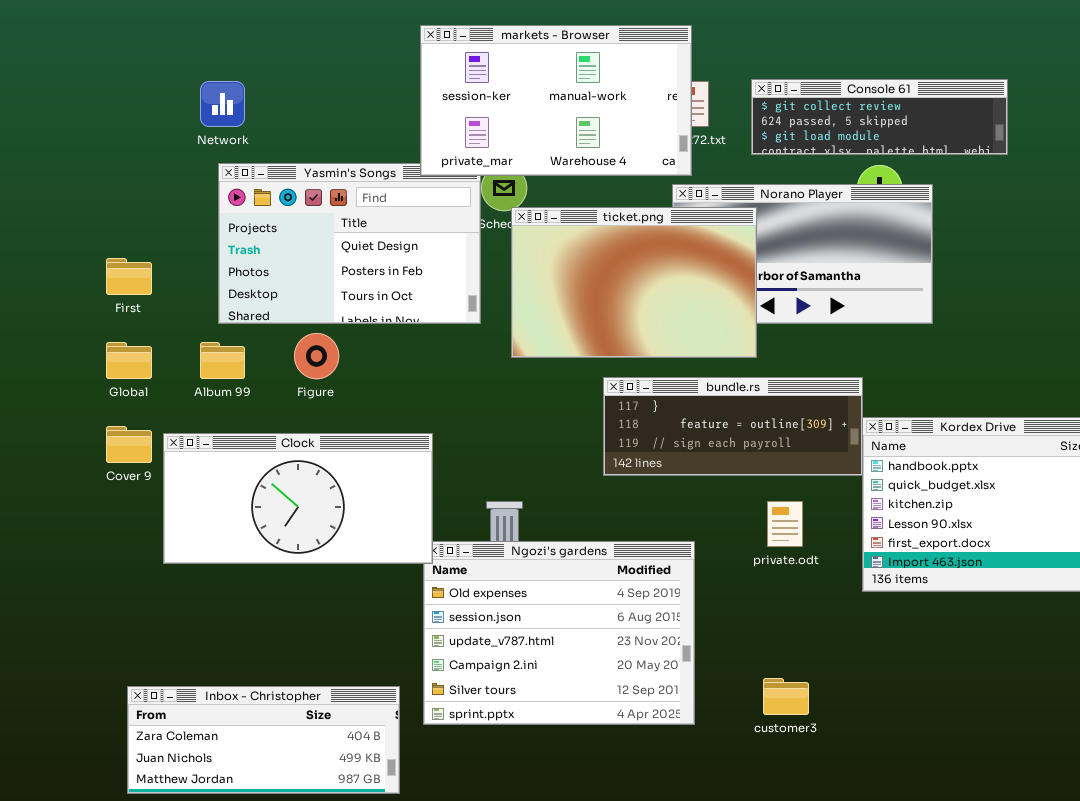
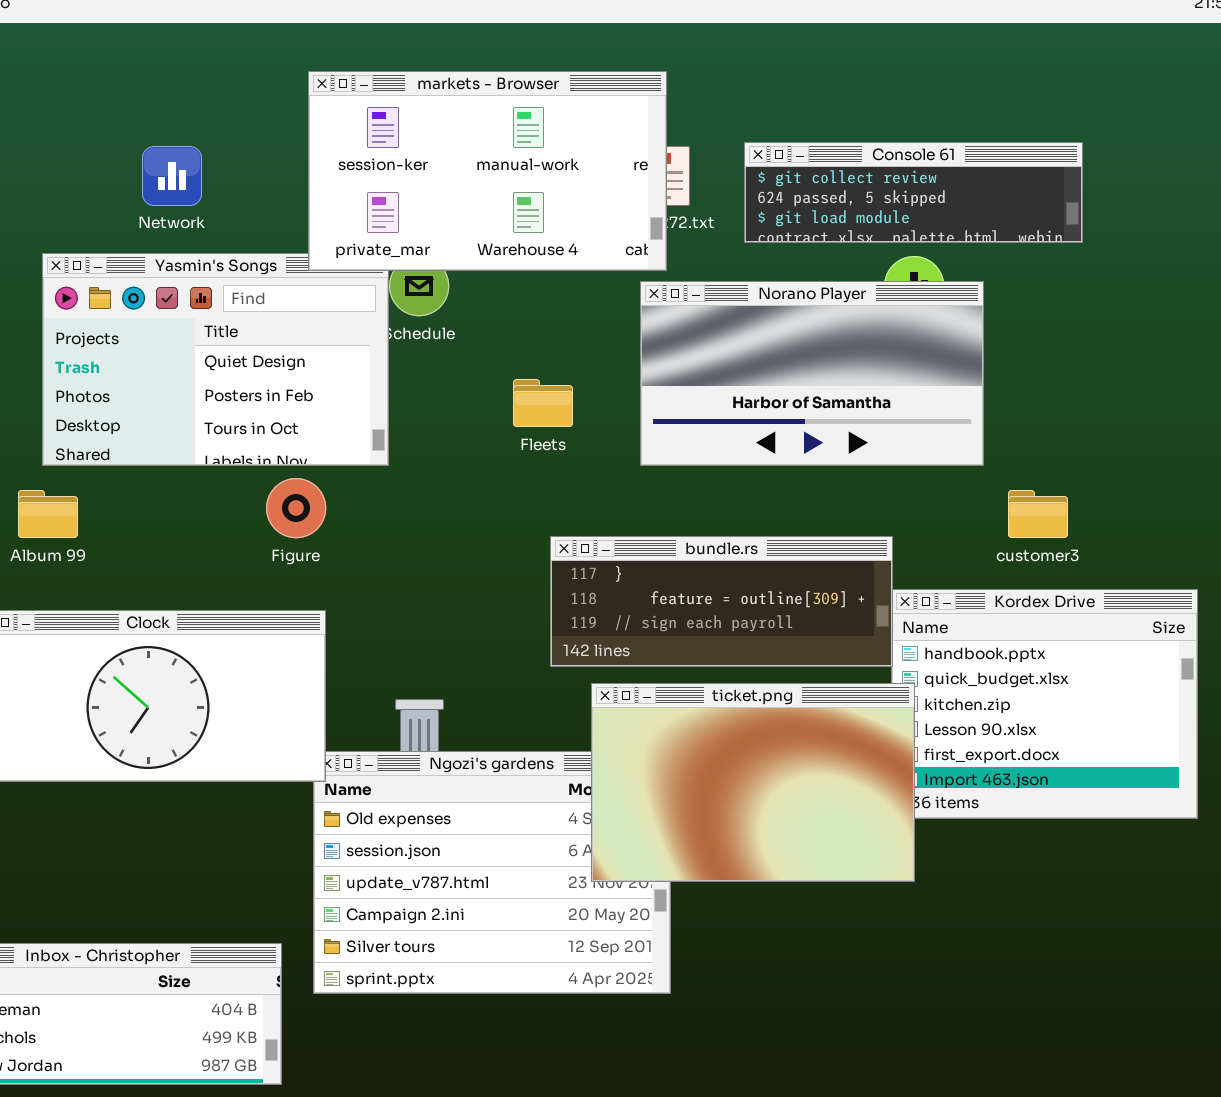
Network: [200,81,245,127] -> [142,146,202,206], moved
ticket.png: [511,207,757,358] -> [591,683,915,882], moved
Figure: [294,333,339,379] -> [266,478,326,538], moved
customer3: [763,678,809,715] -> [1008,490,1068,538], moved

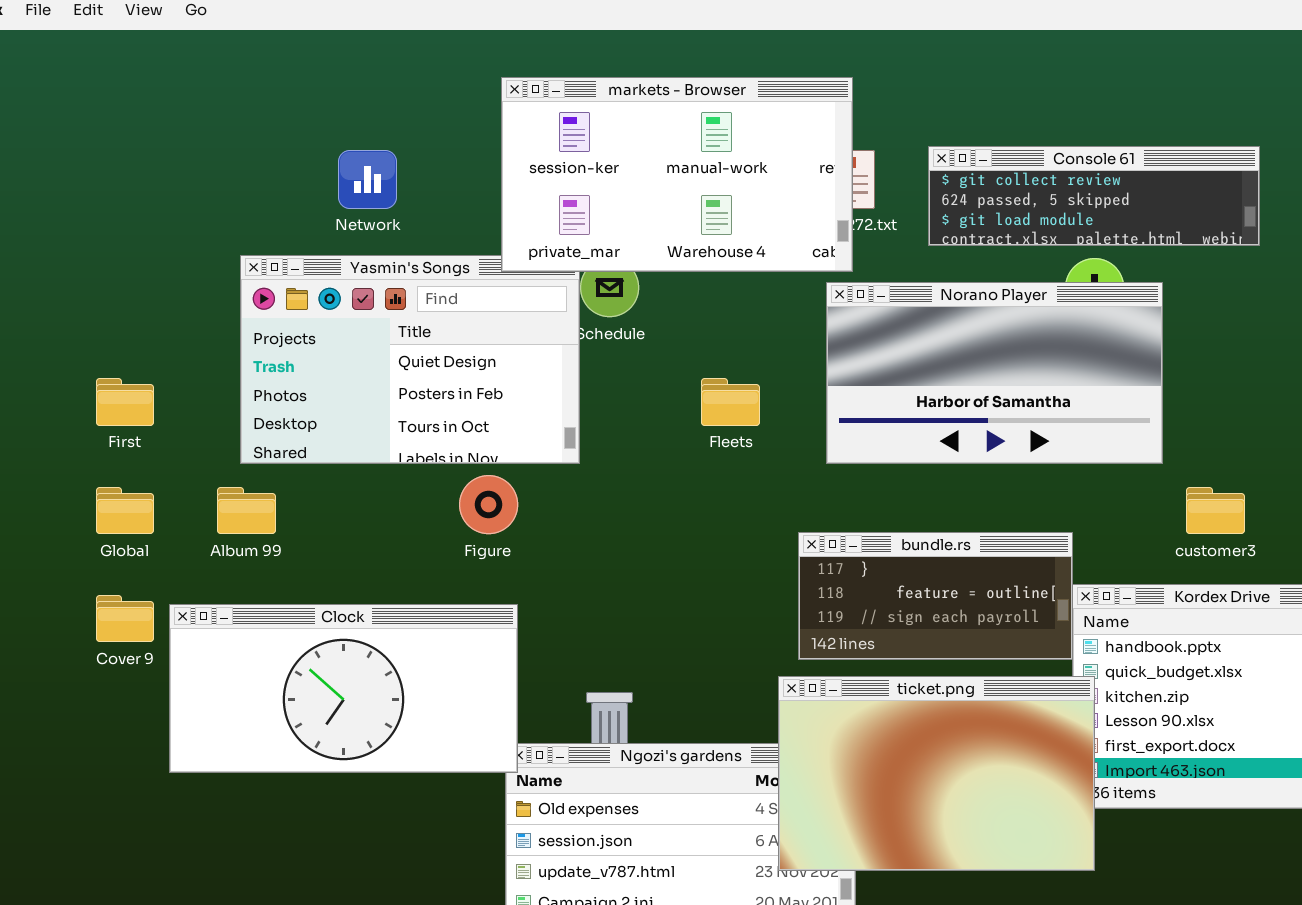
bundle.rs: [550,536,893,667] -> [798,532,1073,660], resized

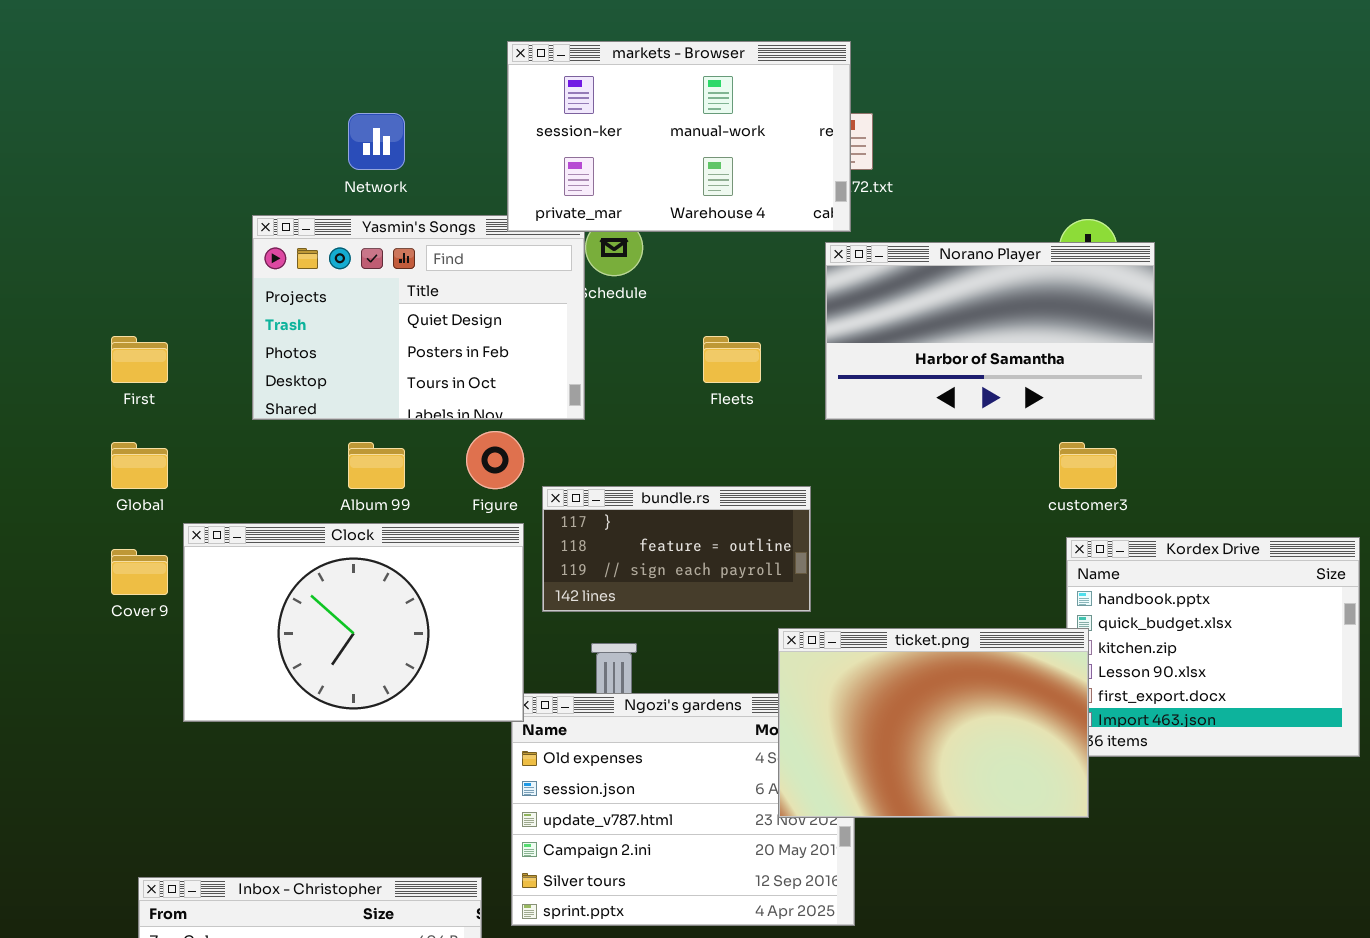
Console 61: [928,146,1260,246] -> none, closed
Album 99: [217,487,276,534] -> [348,442,405,489], moved
customer3: [1186,487,1245,534] -> [1059,442,1117,489], moved
bundle.rs: [798,532,1073,660] -> [542,486,811,612], moved
Clock: [169,604,518,773] -> [183,523,524,722], resized

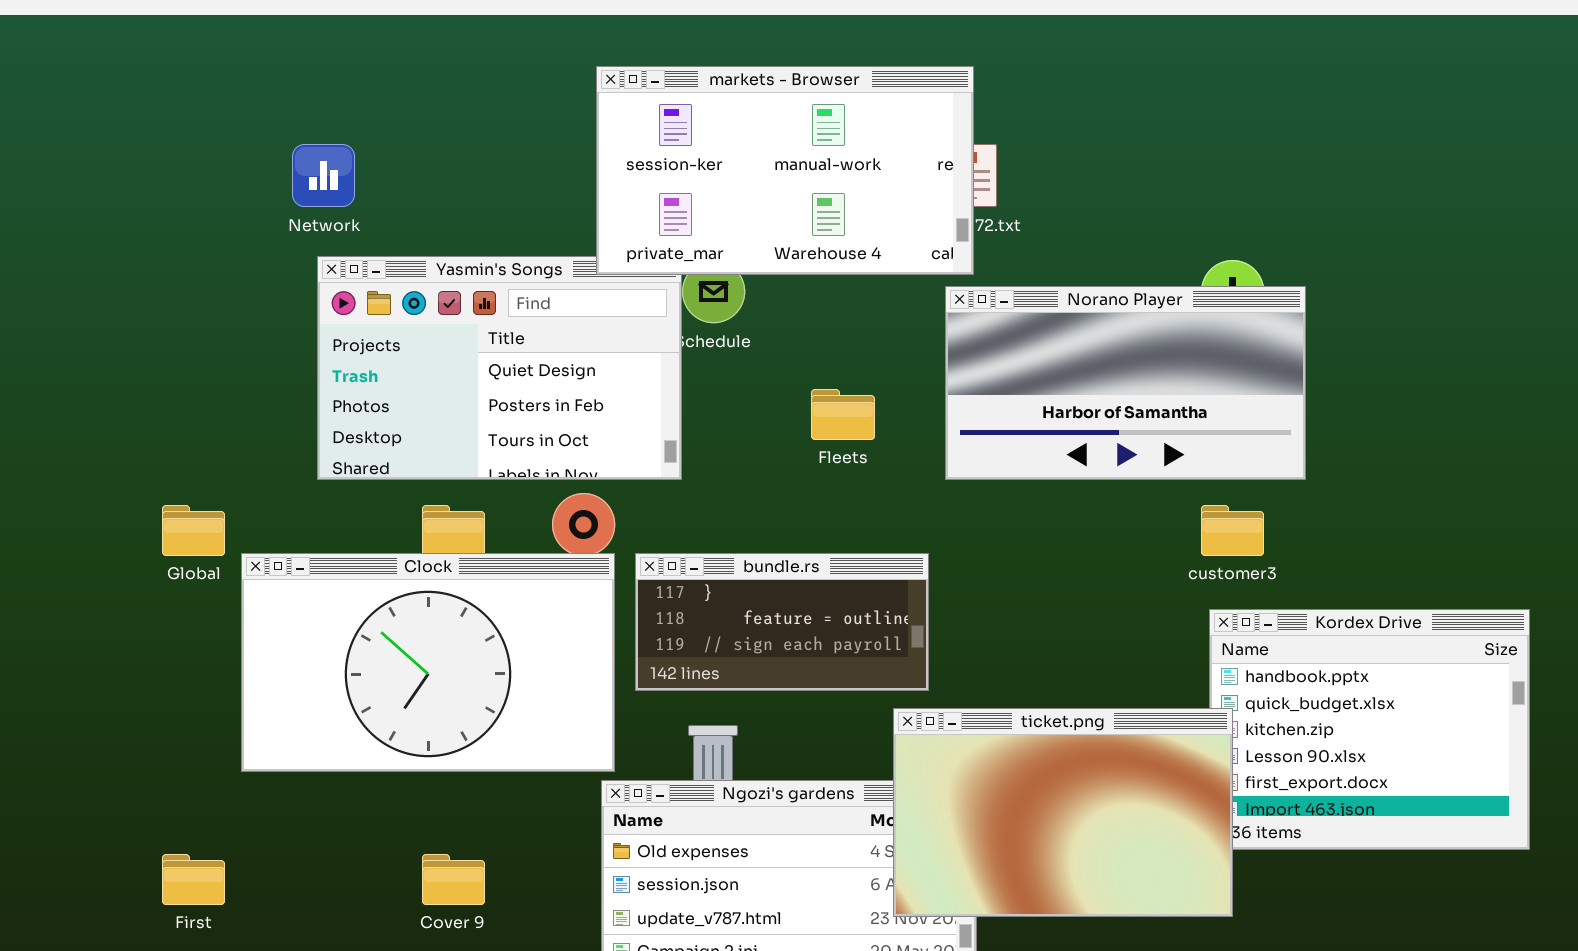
Network: [348,113,405,170] -> [292,144,355,207], moved
First: [111,336,168,383] -> [162,854,225,905], moved
Clock: [183,523,524,722] -> [241,553,615,772], moved
Cover 9: [111,549,168,595] -> [422,854,485,905], moved

